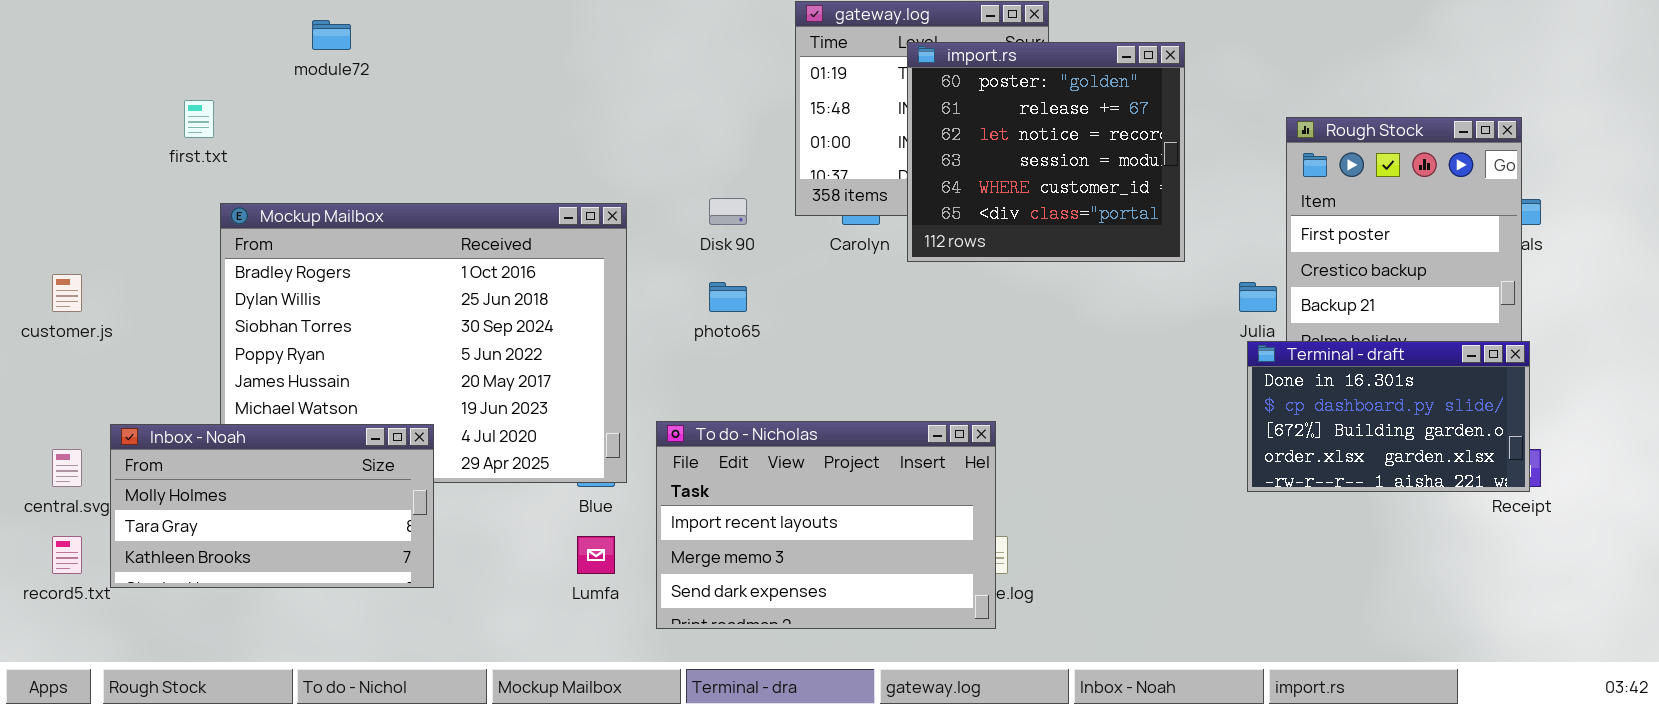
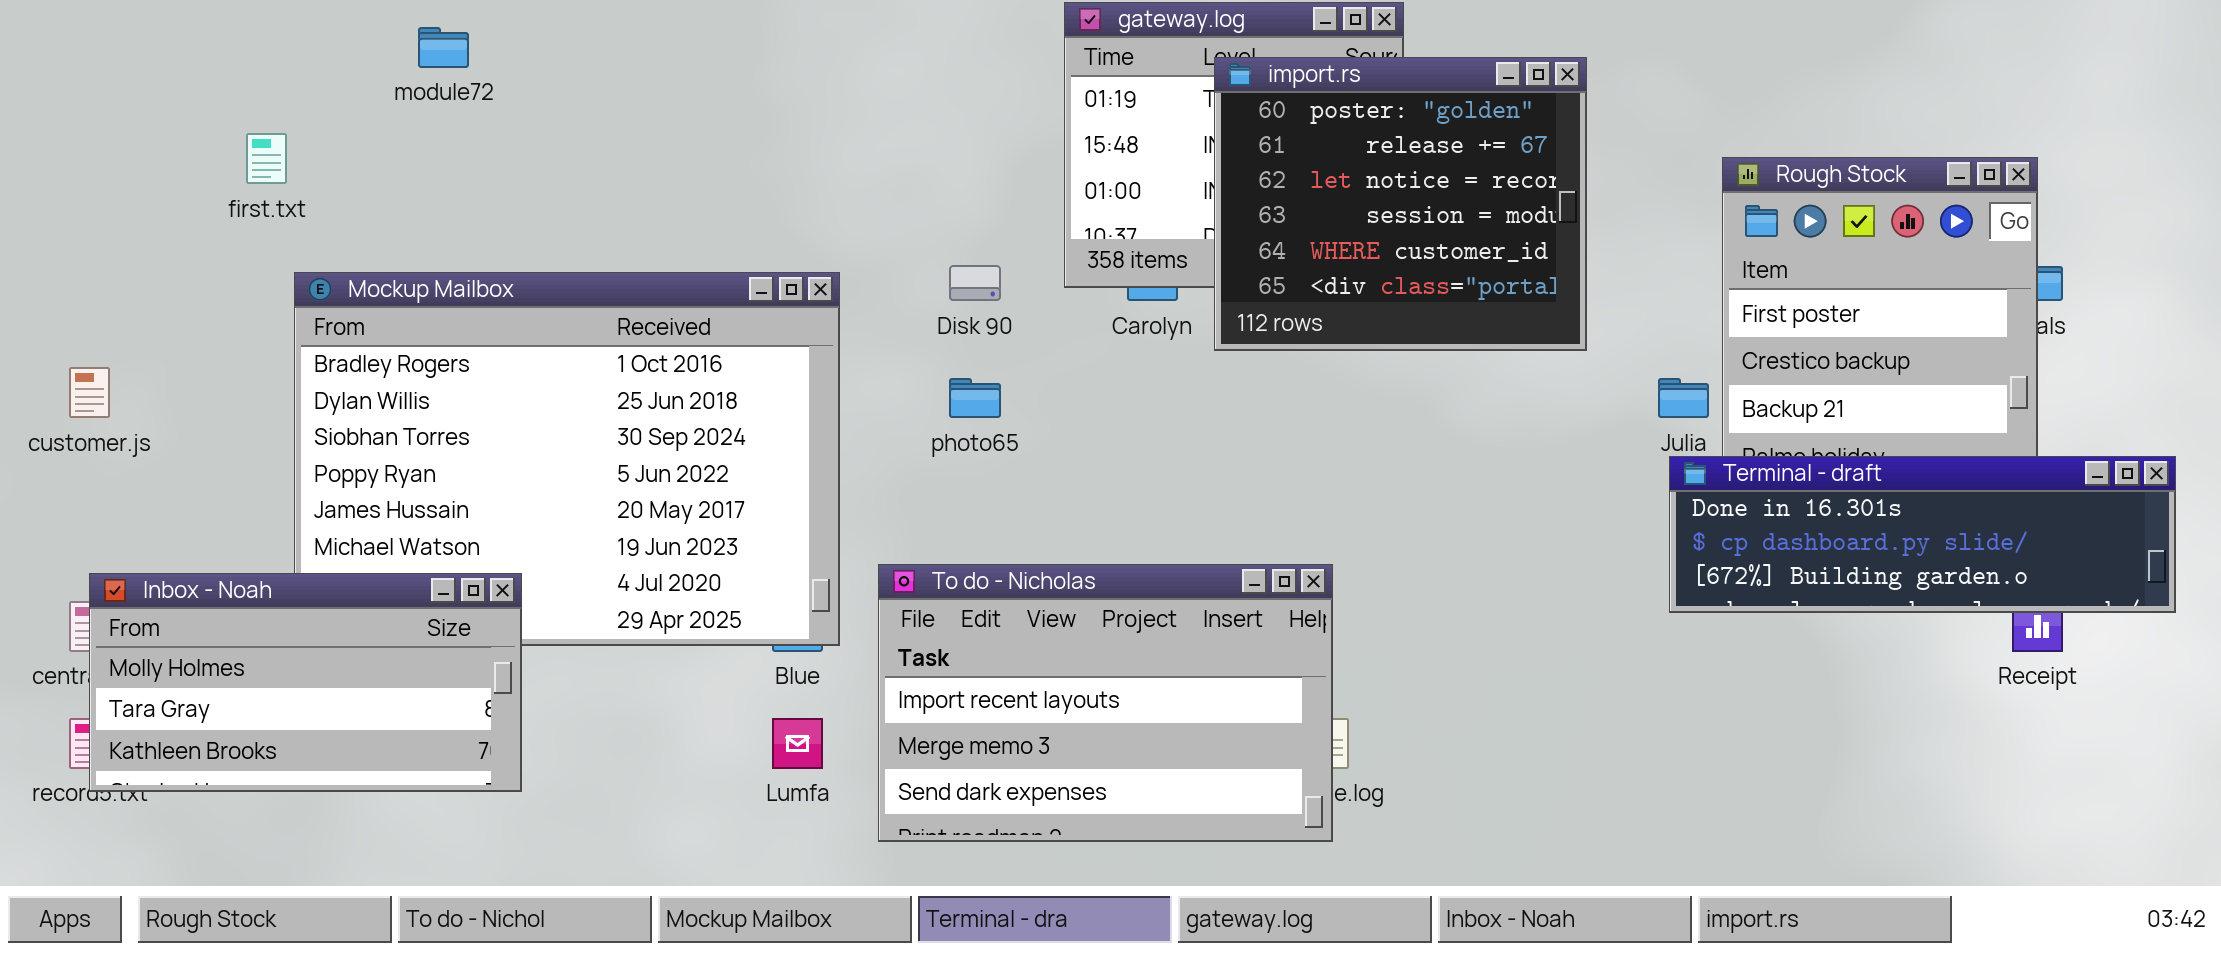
Terminal - draft: [1247,341,1530,492] -> [1669,456,2176,613], resized
Inbox - Noah: [110,424,434,588] -> [89,573,522,792], moved

